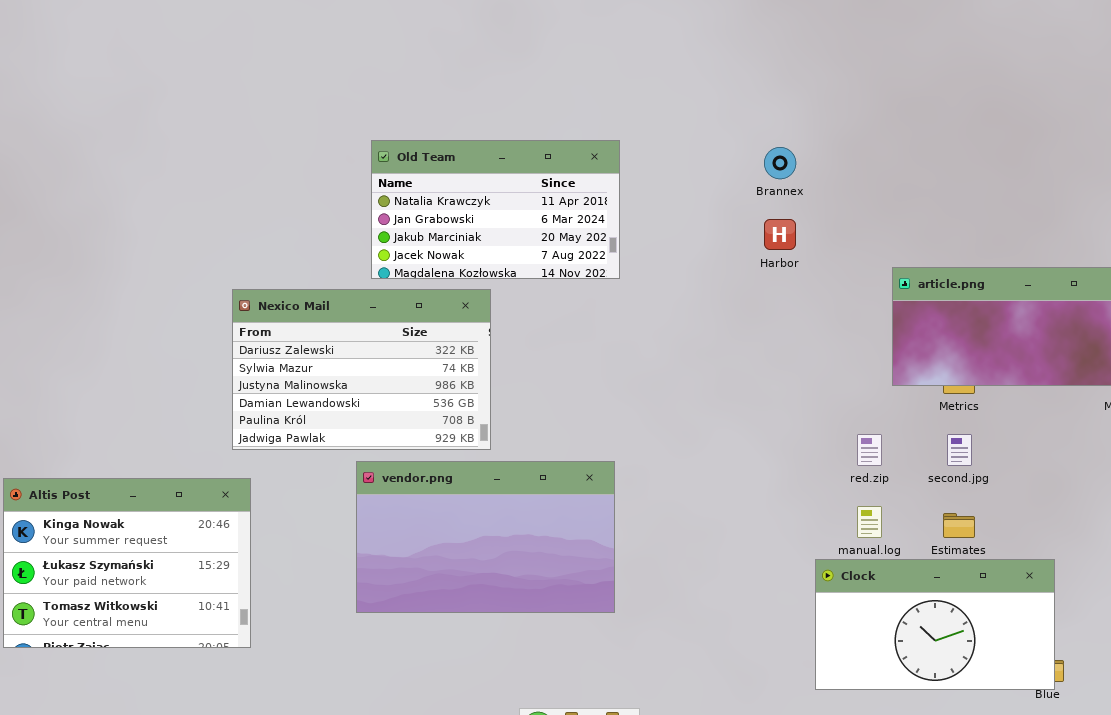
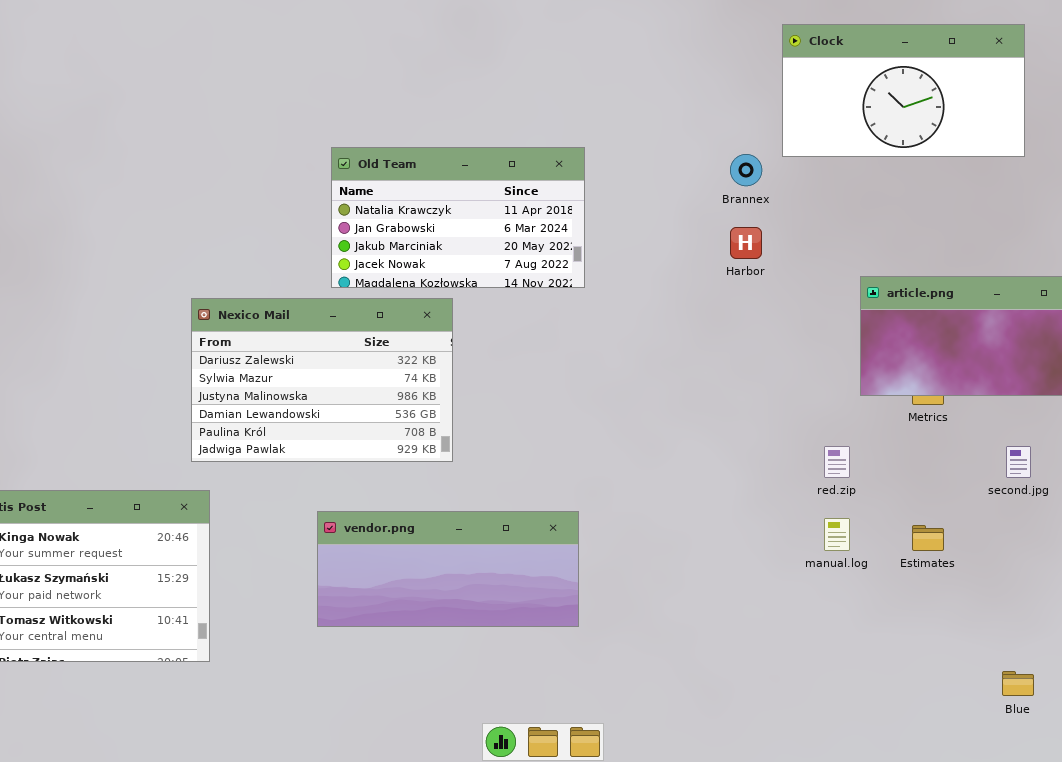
second.jpg: [947,434,972,466] -> [1006,446,1031,478], moved
vendor.png: [356,461,615,613] -> [317,511,579,627], resized
Clock: [815,559,1055,690] -> [782,24,1025,157], moved

